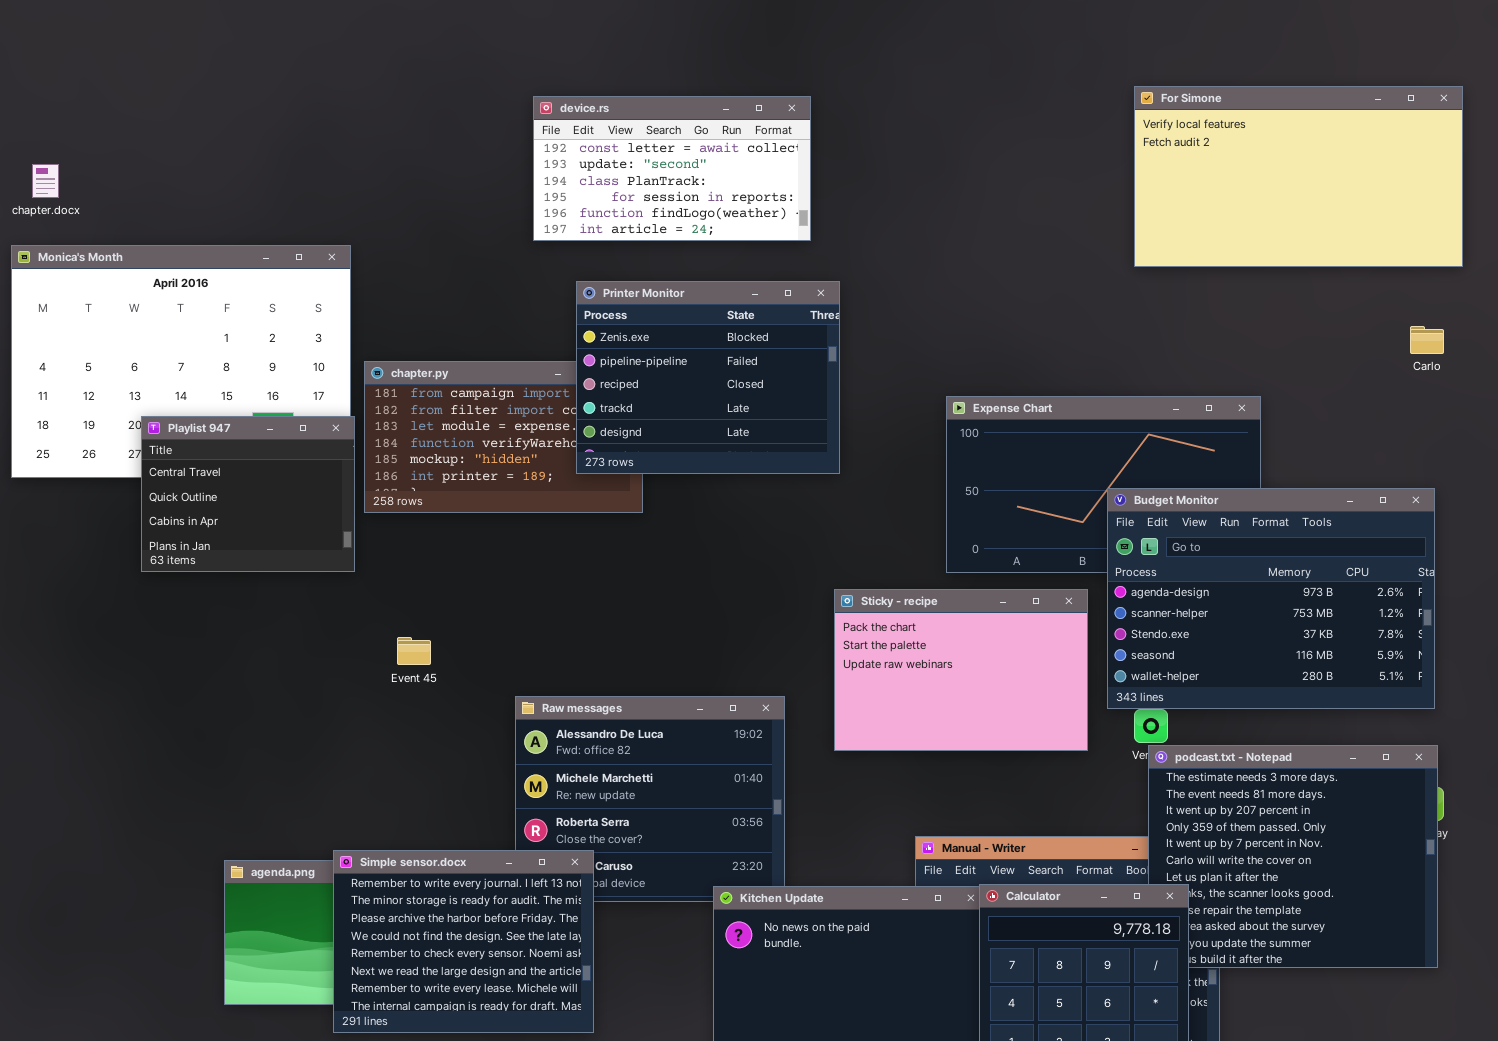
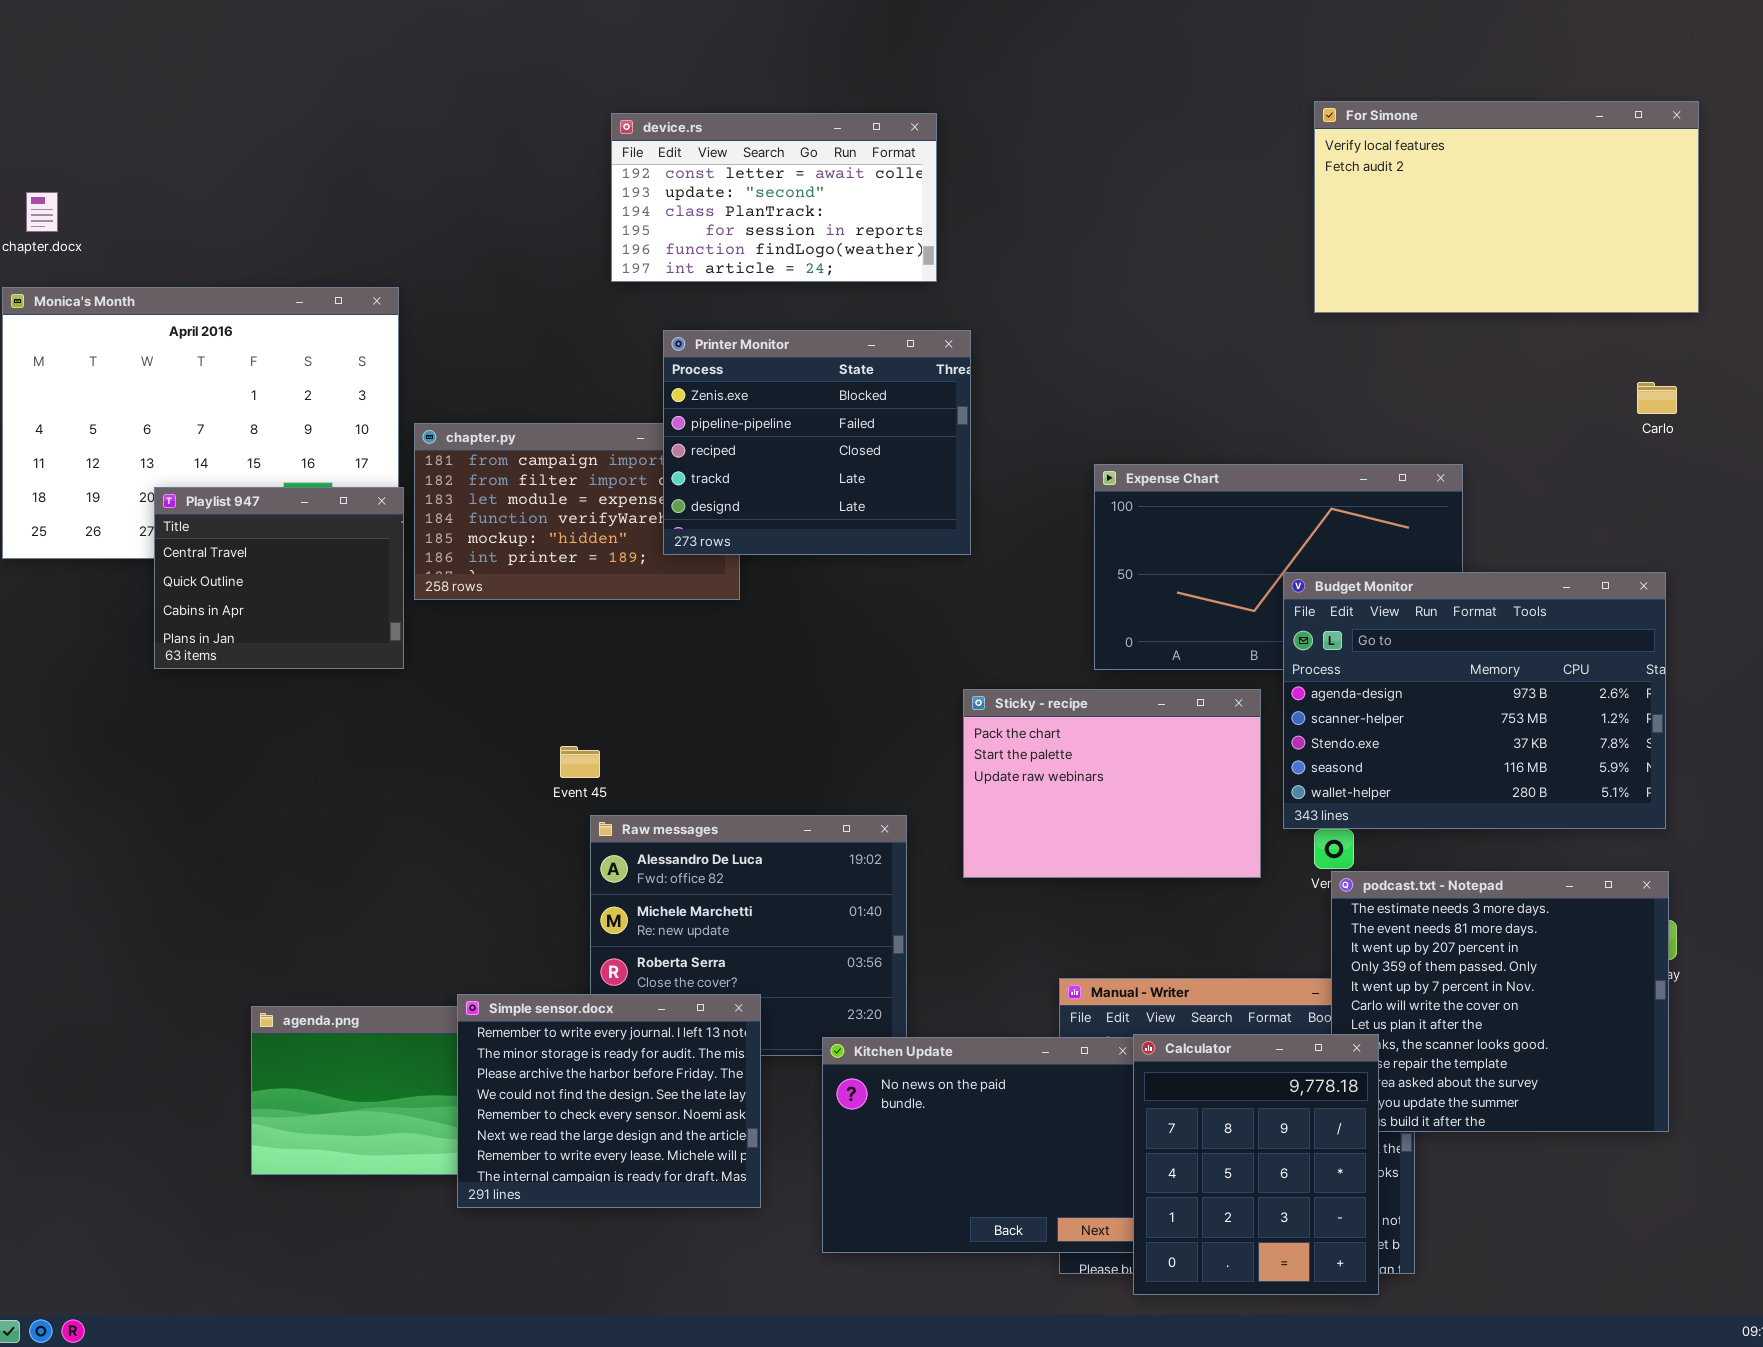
Event 45: [397,637,431,665] -> [560,746,600,778], moved
Simple sensor.docx: [333,850,594,1033] -> [457,994,761,1208], moved

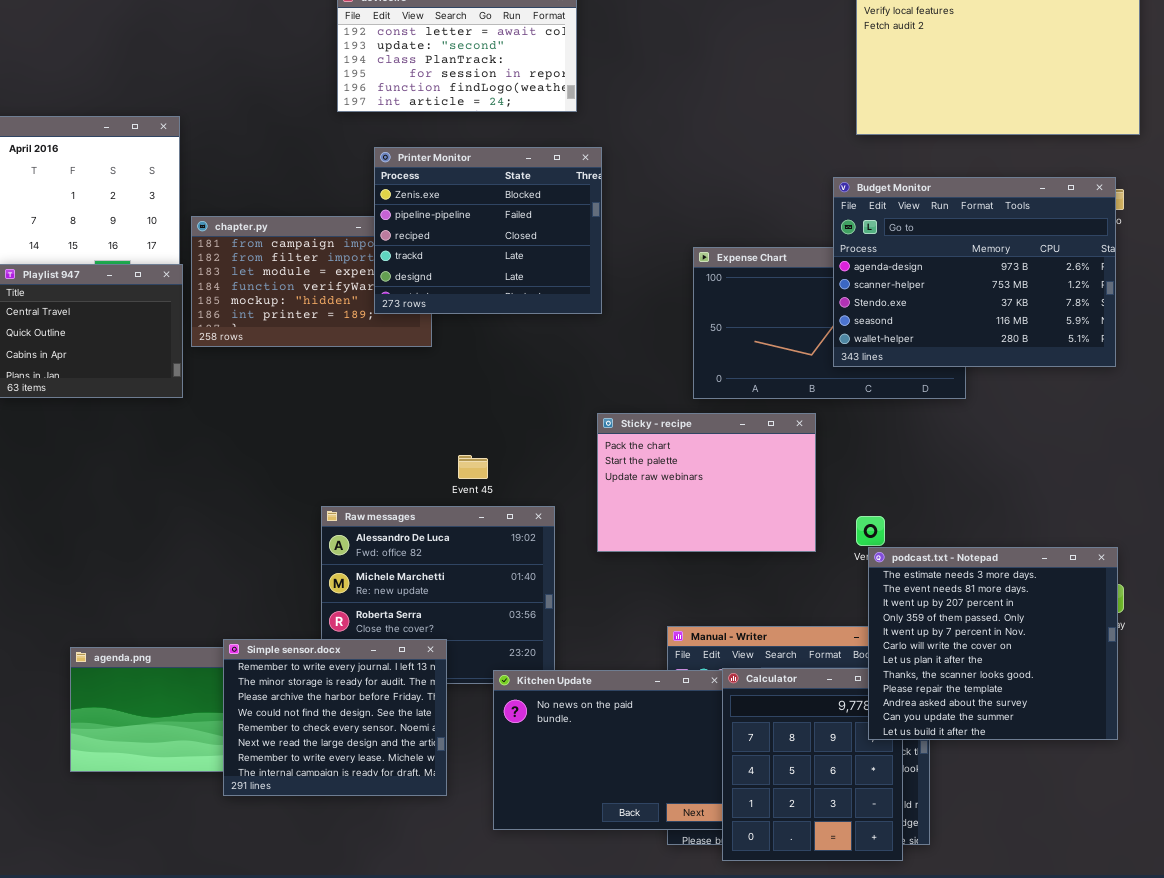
Budget Monitor: [1283,572,1666,829] -> [833,177,1116,367], moved
Event 45: [560,746,600,778] -> [458,455,488,479], moved
podcast.txt - Notepad: [1331,871,1669,1132] -> [868,547,1118,740], raised

